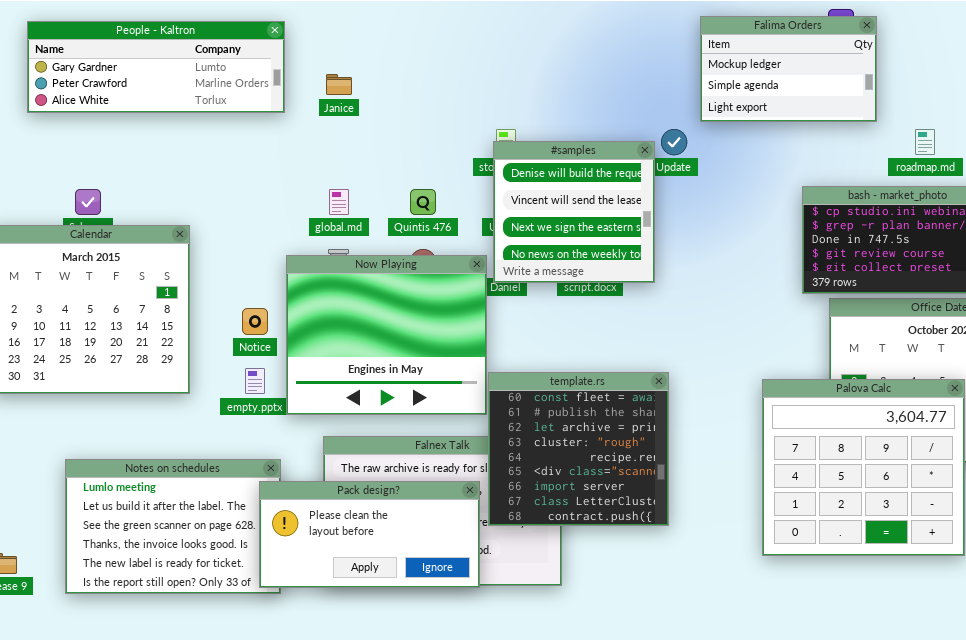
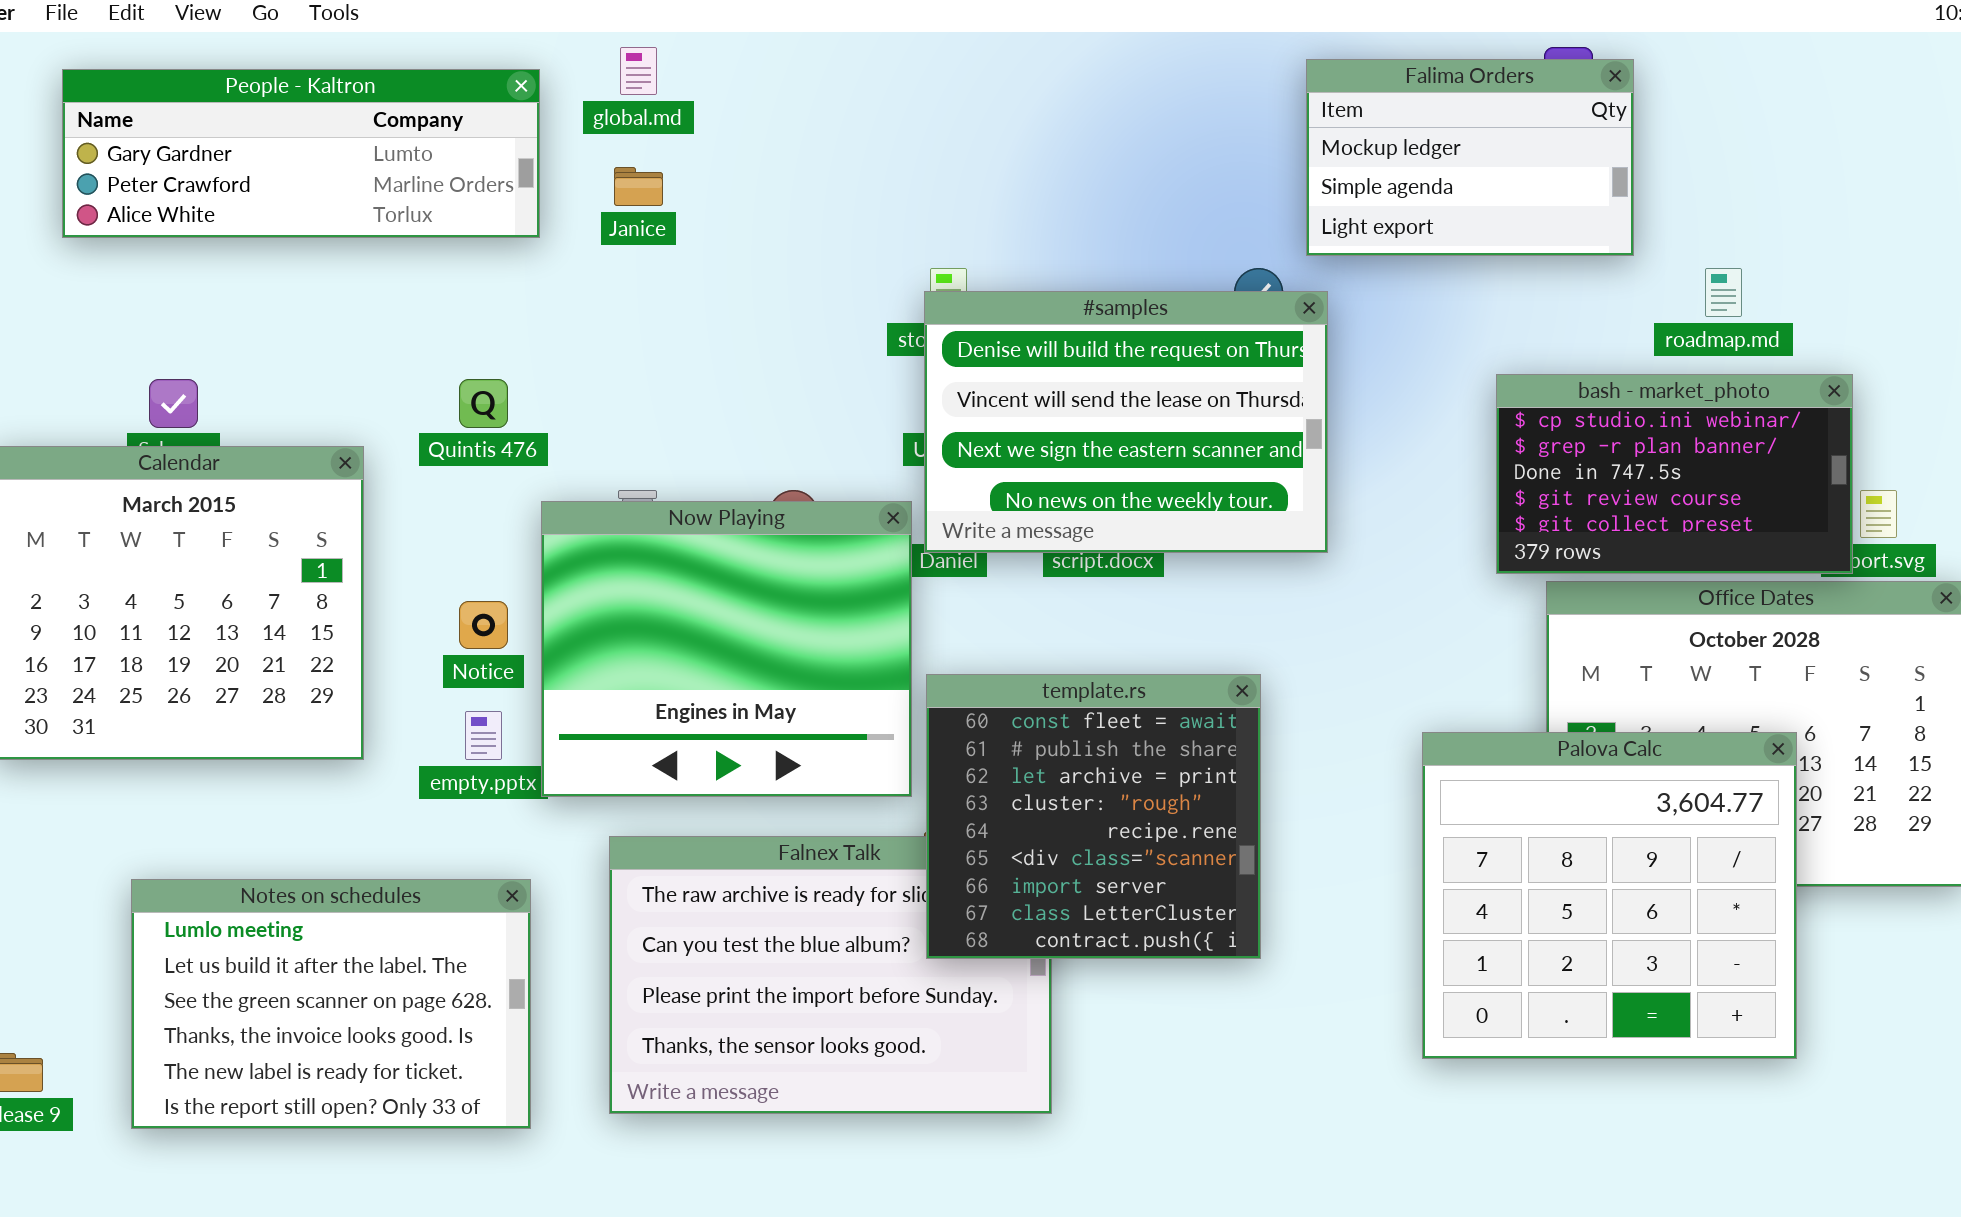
#samples: [493,141,655,283] -> [924,291,1328,553], resized
global.md: [329,189,349,215] -> [620,47,657,95], moved
Quintis 476: [410,189,436,215] -> [459,379,508,428], moved
template.rs: [488,372,669,526] -> [926,674,1261,959], moved
Pack design?: [259,481,480,588] -> none, closed

